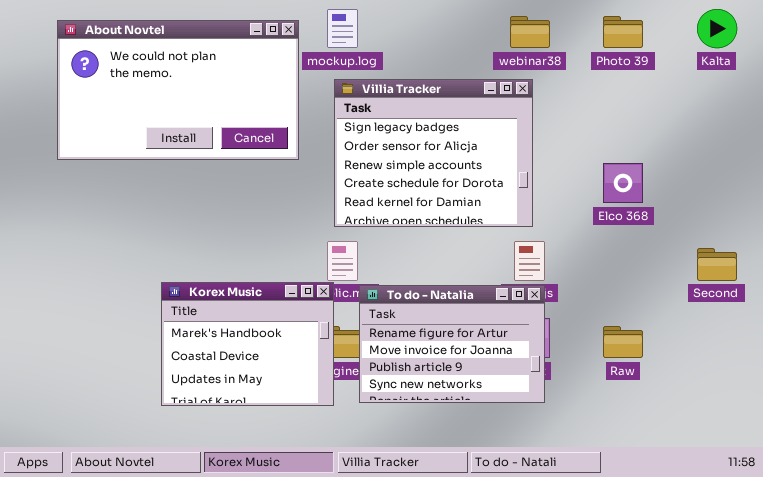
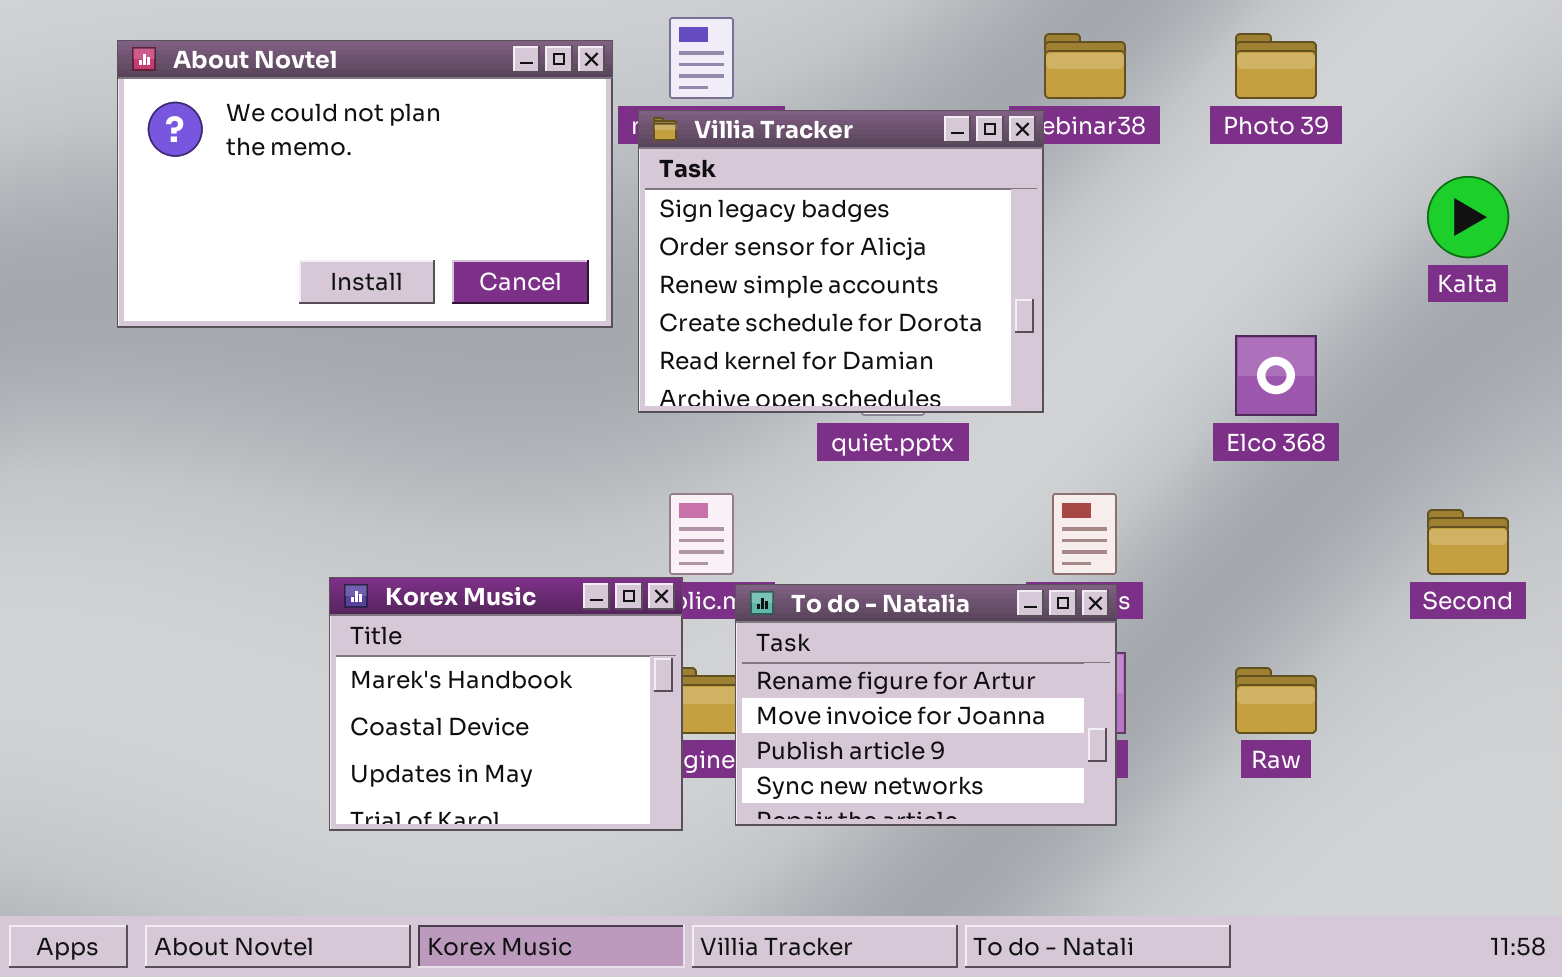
Kalta: [697,9,737,48] -> [1427,176,1509,258], moved
Villia Tracker: [334,79,533,227] -> [638,110,1044,413], moved

